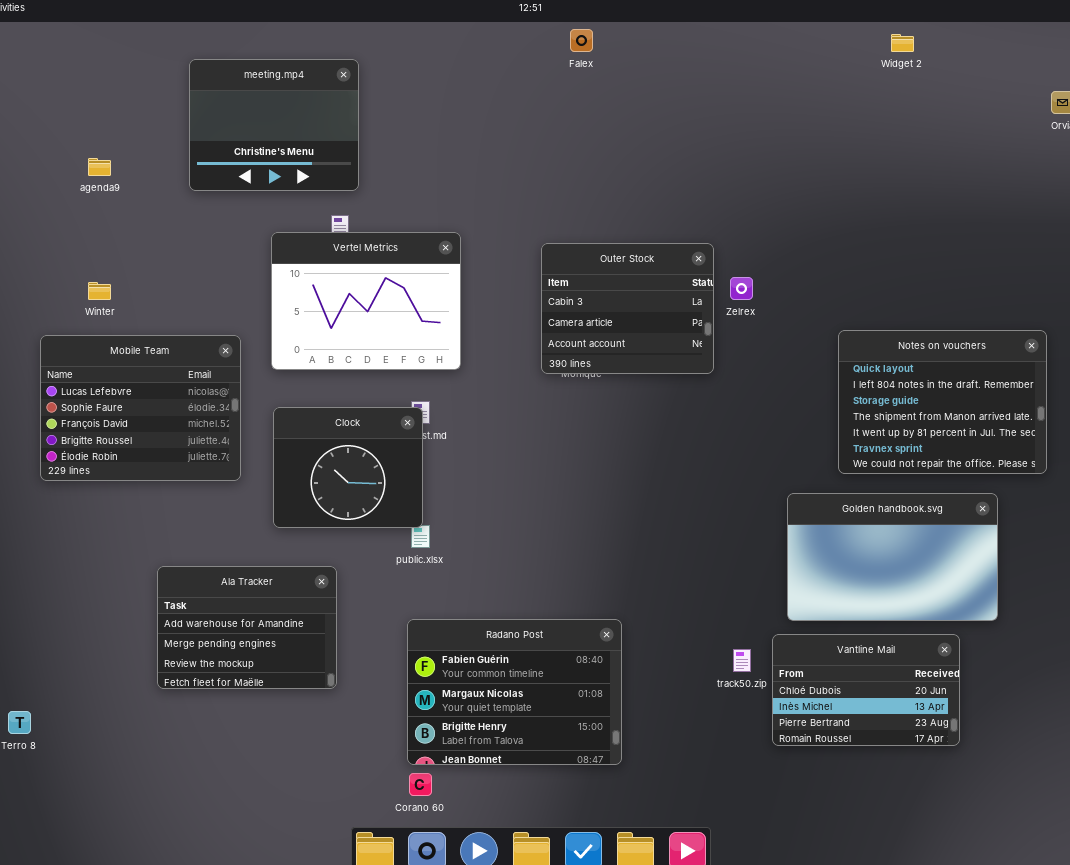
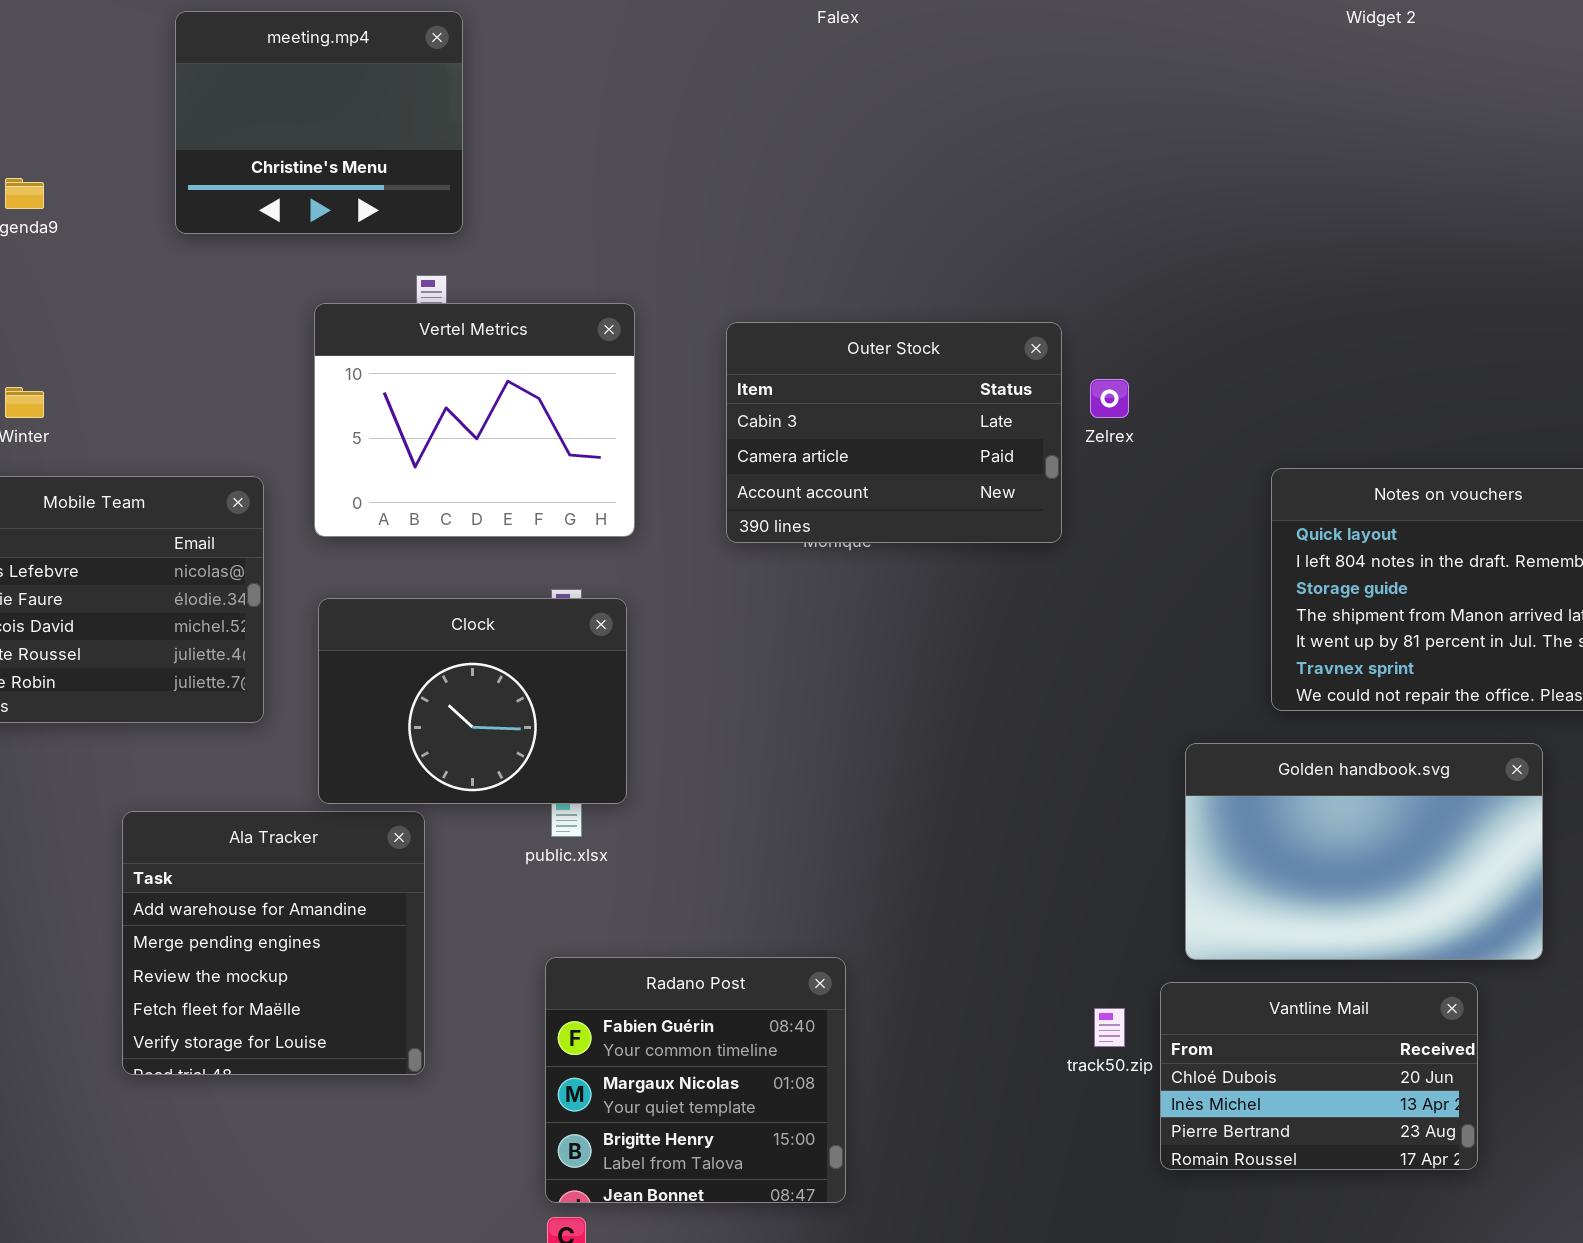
Outer Stock: [541,243,714,374] -> [726,322,1062,543], resized
Clock: [273,407,423,528] -> [318,598,627,804], resized
Ala Tracker: [157,566,337,689] -> [122,811,425,1075], resized
Radano Post: [407,619,622,765] -> [545,957,846,1203], resized

